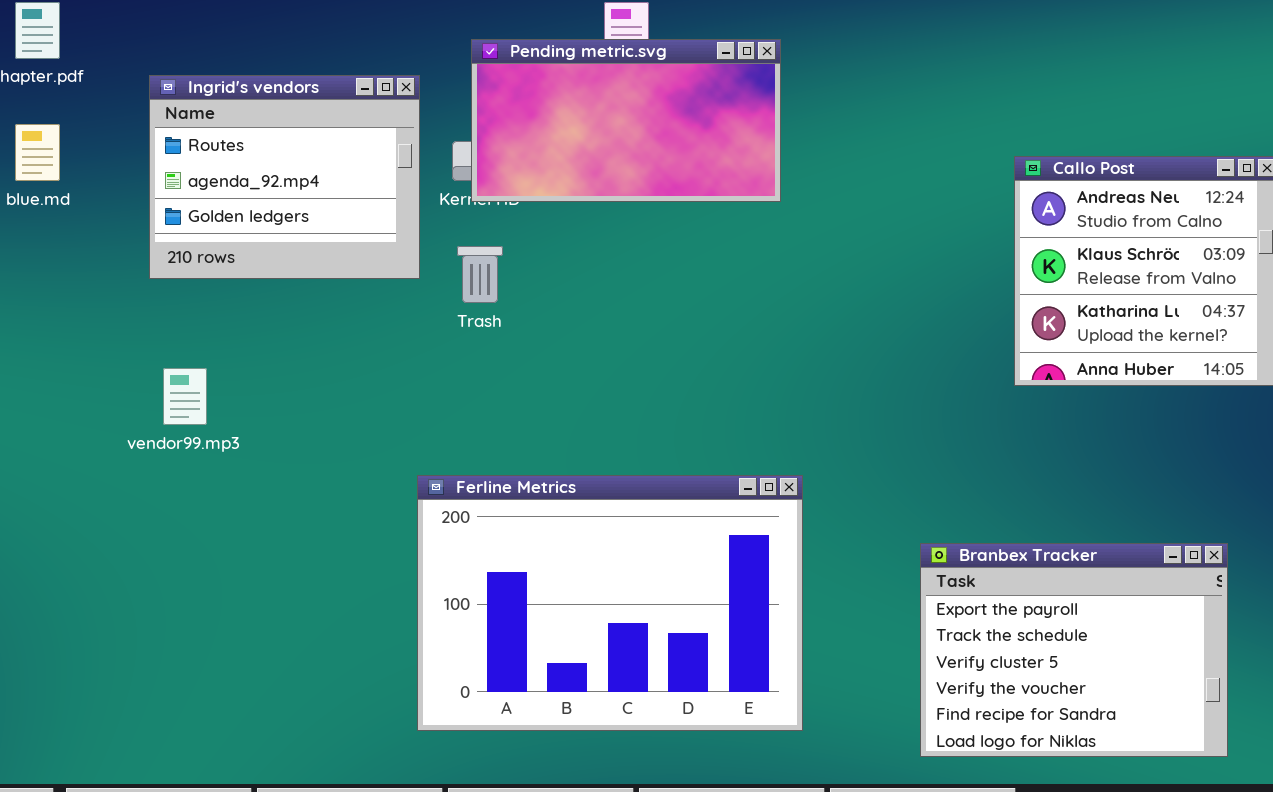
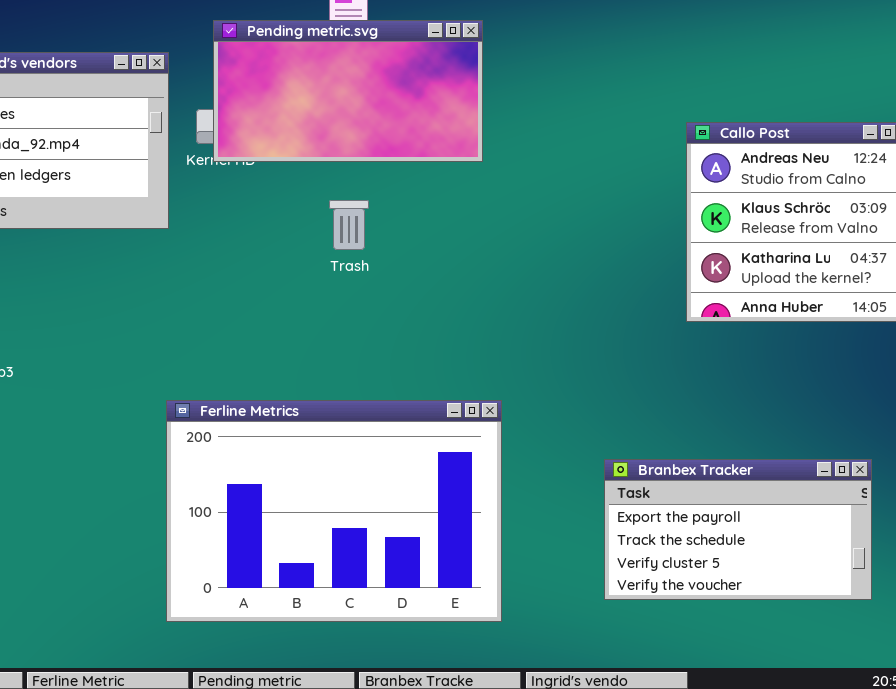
Trash: [457,246,503,303] -> [329,200,369,250], moved
Branbex Tracker: [920,543,1228,757] -> [604,459,872,600], resized

